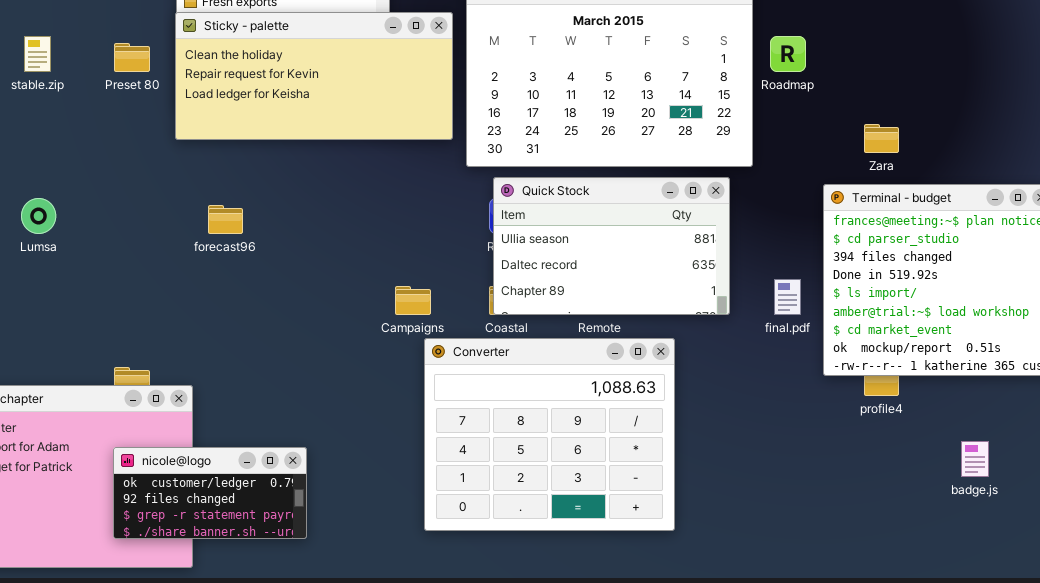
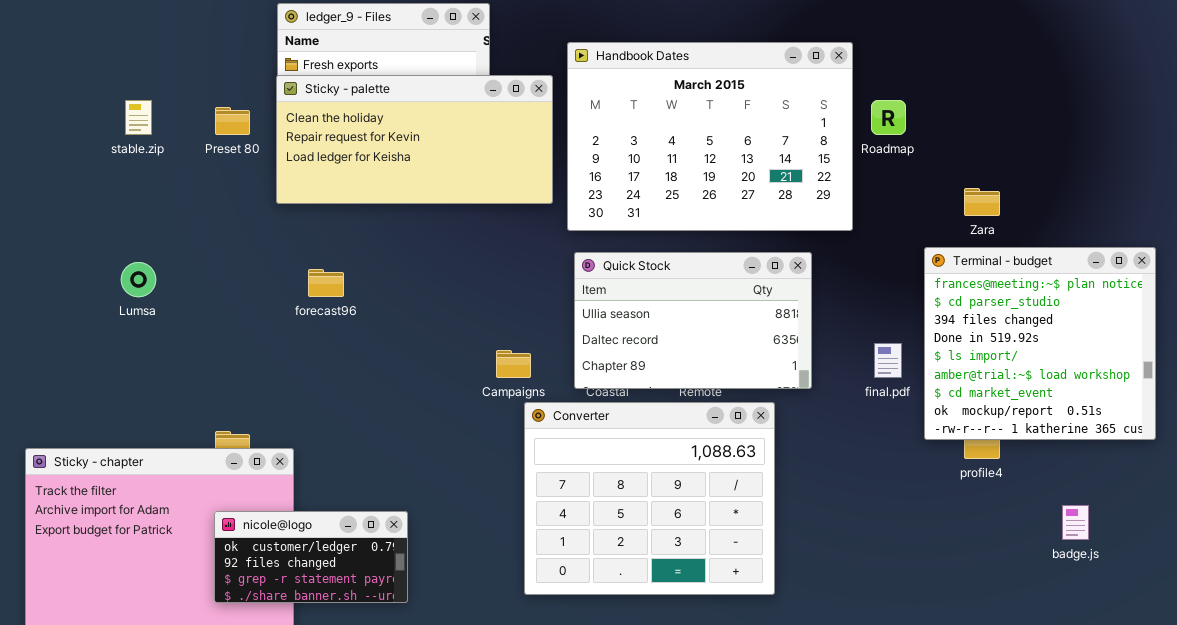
Quick Stock: [493,177,730,315] -> [574,252,812,389], moved

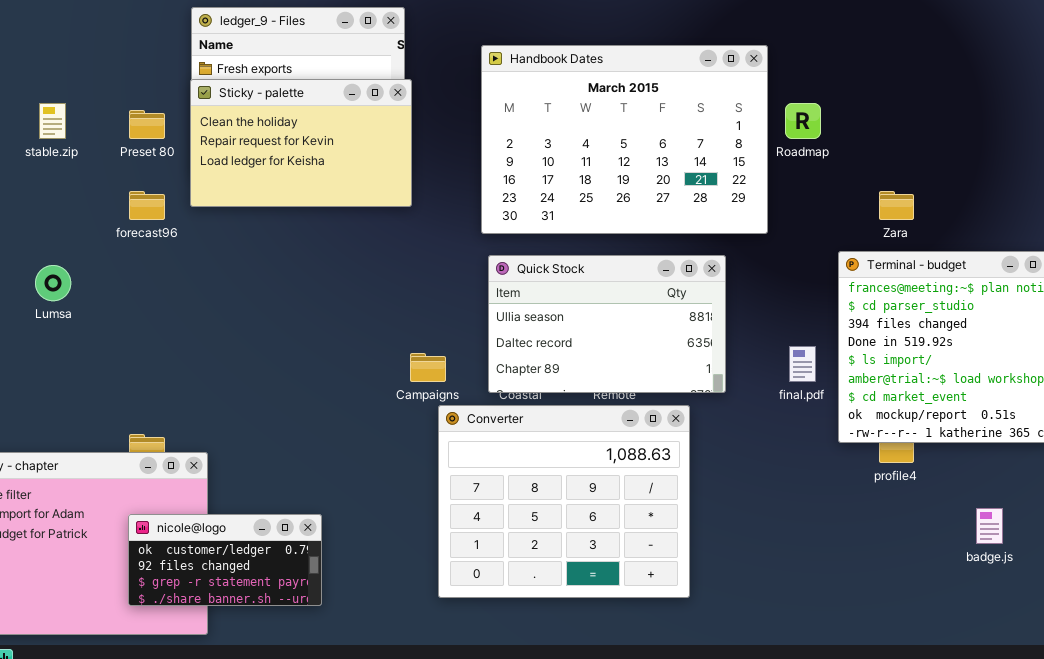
Sticky - palette: [276,75,553,204] -> [190,79,412,207], resized
forecast96: [308,269,344,297] -> [129,191,165,220], moved

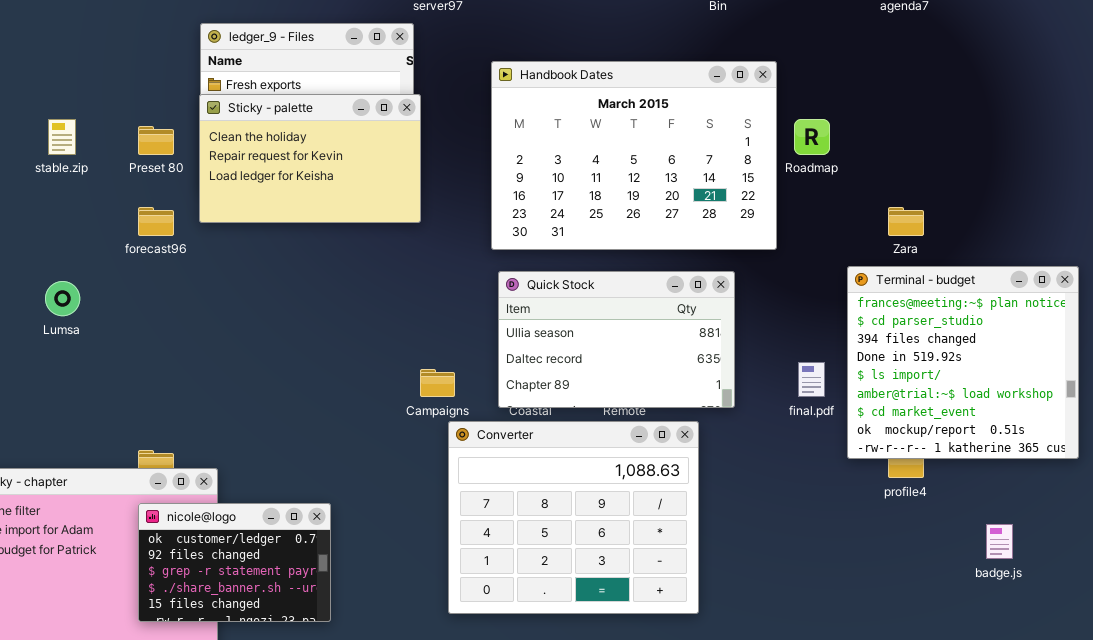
nicole@logo: [128,514,322,606] -> [138,503,331,622], resized

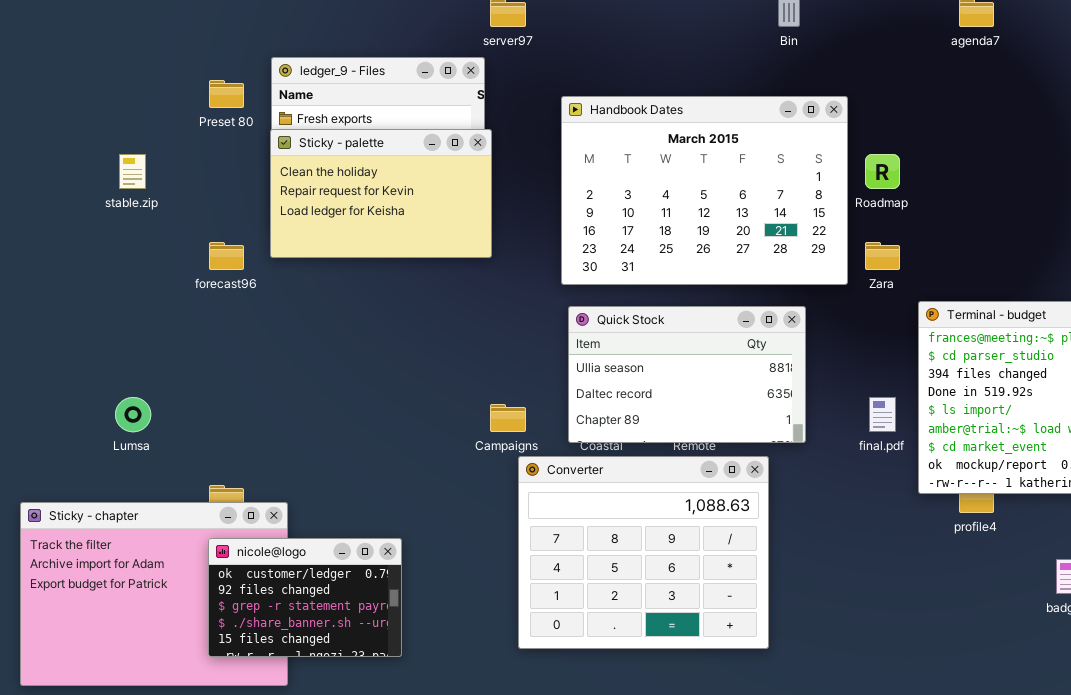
Preset 80: [138,126,174,155] -> [209,80,244,108], moved
Zara: [888,207,924,236] -> [865,242,900,270], moved
Lumsa: [45,281,80,316] -> [115,397,151,432], moved

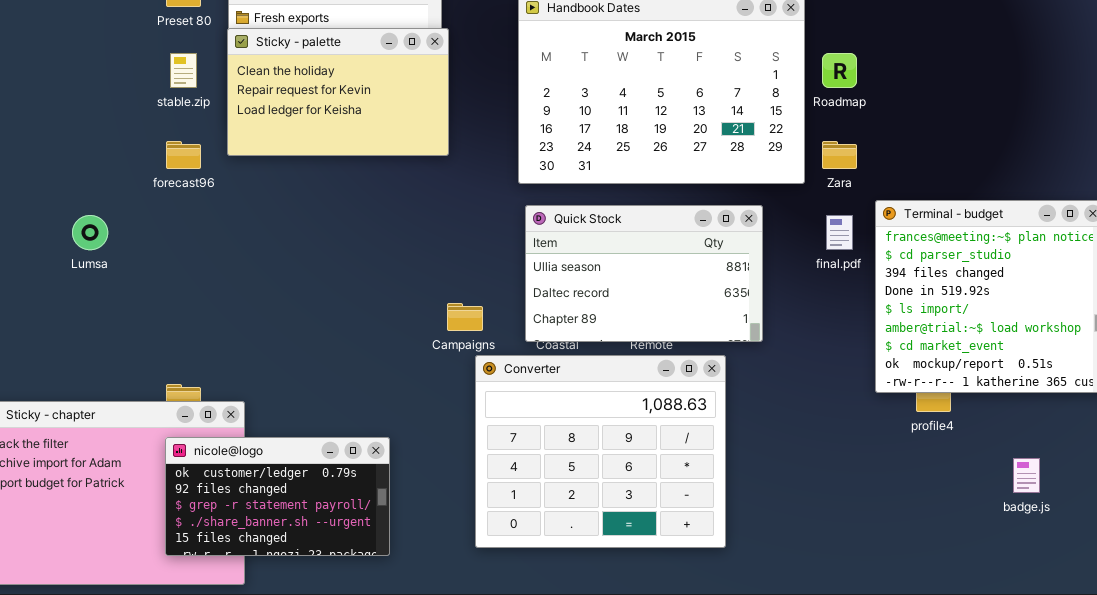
stable.zip: [119,154,146,189] -> [170,53,197,88], moved
Lumsa: [115,397,151,432] -> [72,215,108,250], moved
final.pdf: [869,397,896,432] -> [826,215,853,250], moved
nicole@logo: [208,538,402,657] -> [165,437,390,556], resized

